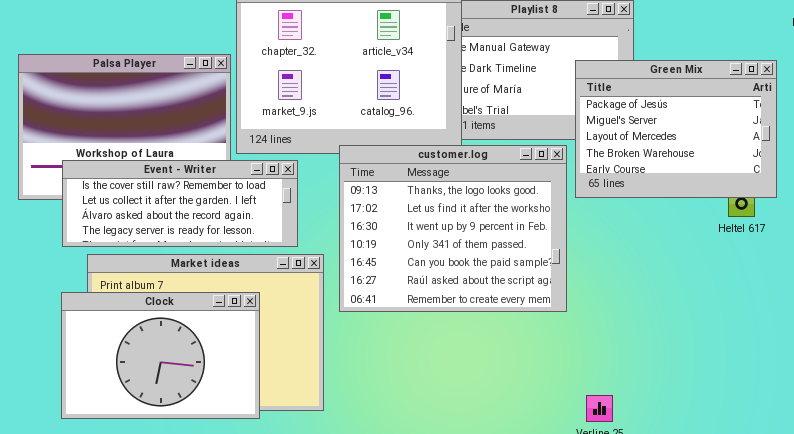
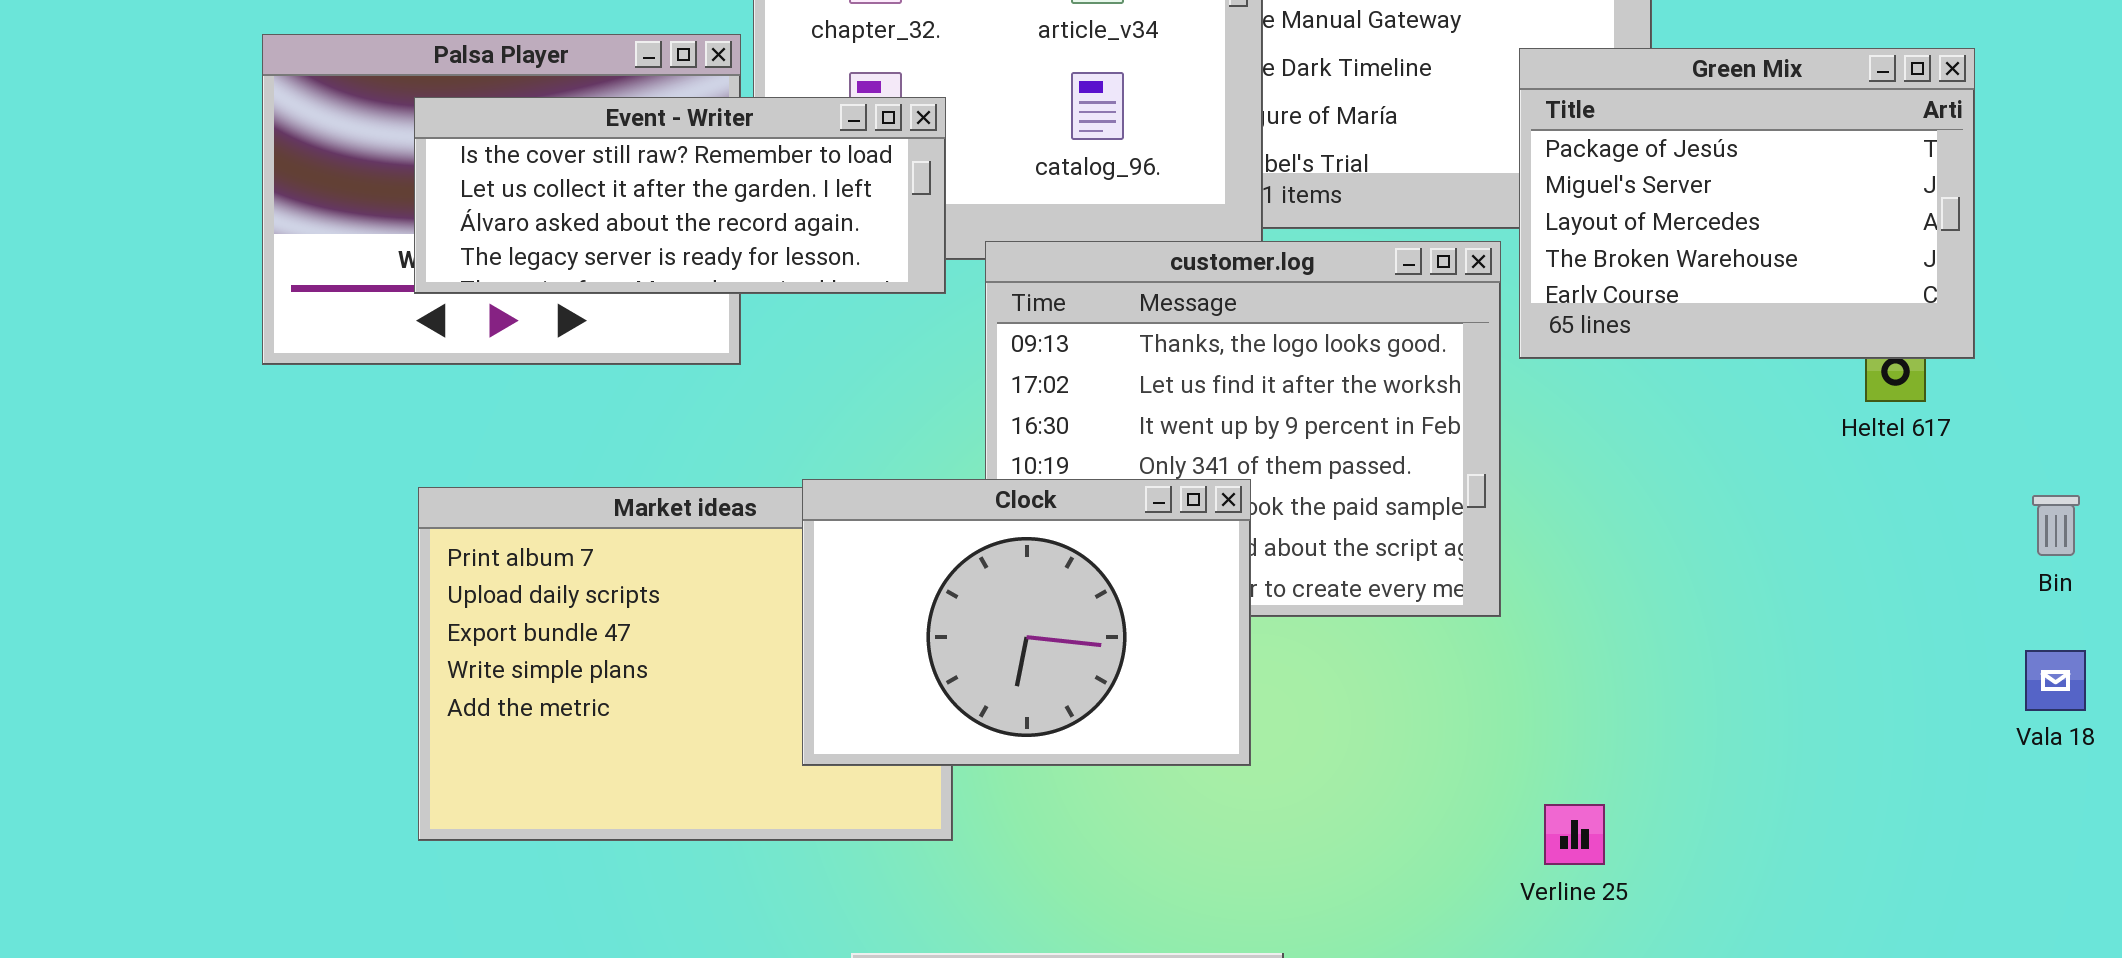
Event - Writer: [62,160,298,247] -> [414,97,946,294], moved
Clock: [61,292,260,419] -> [802,479,1251,766], moved

